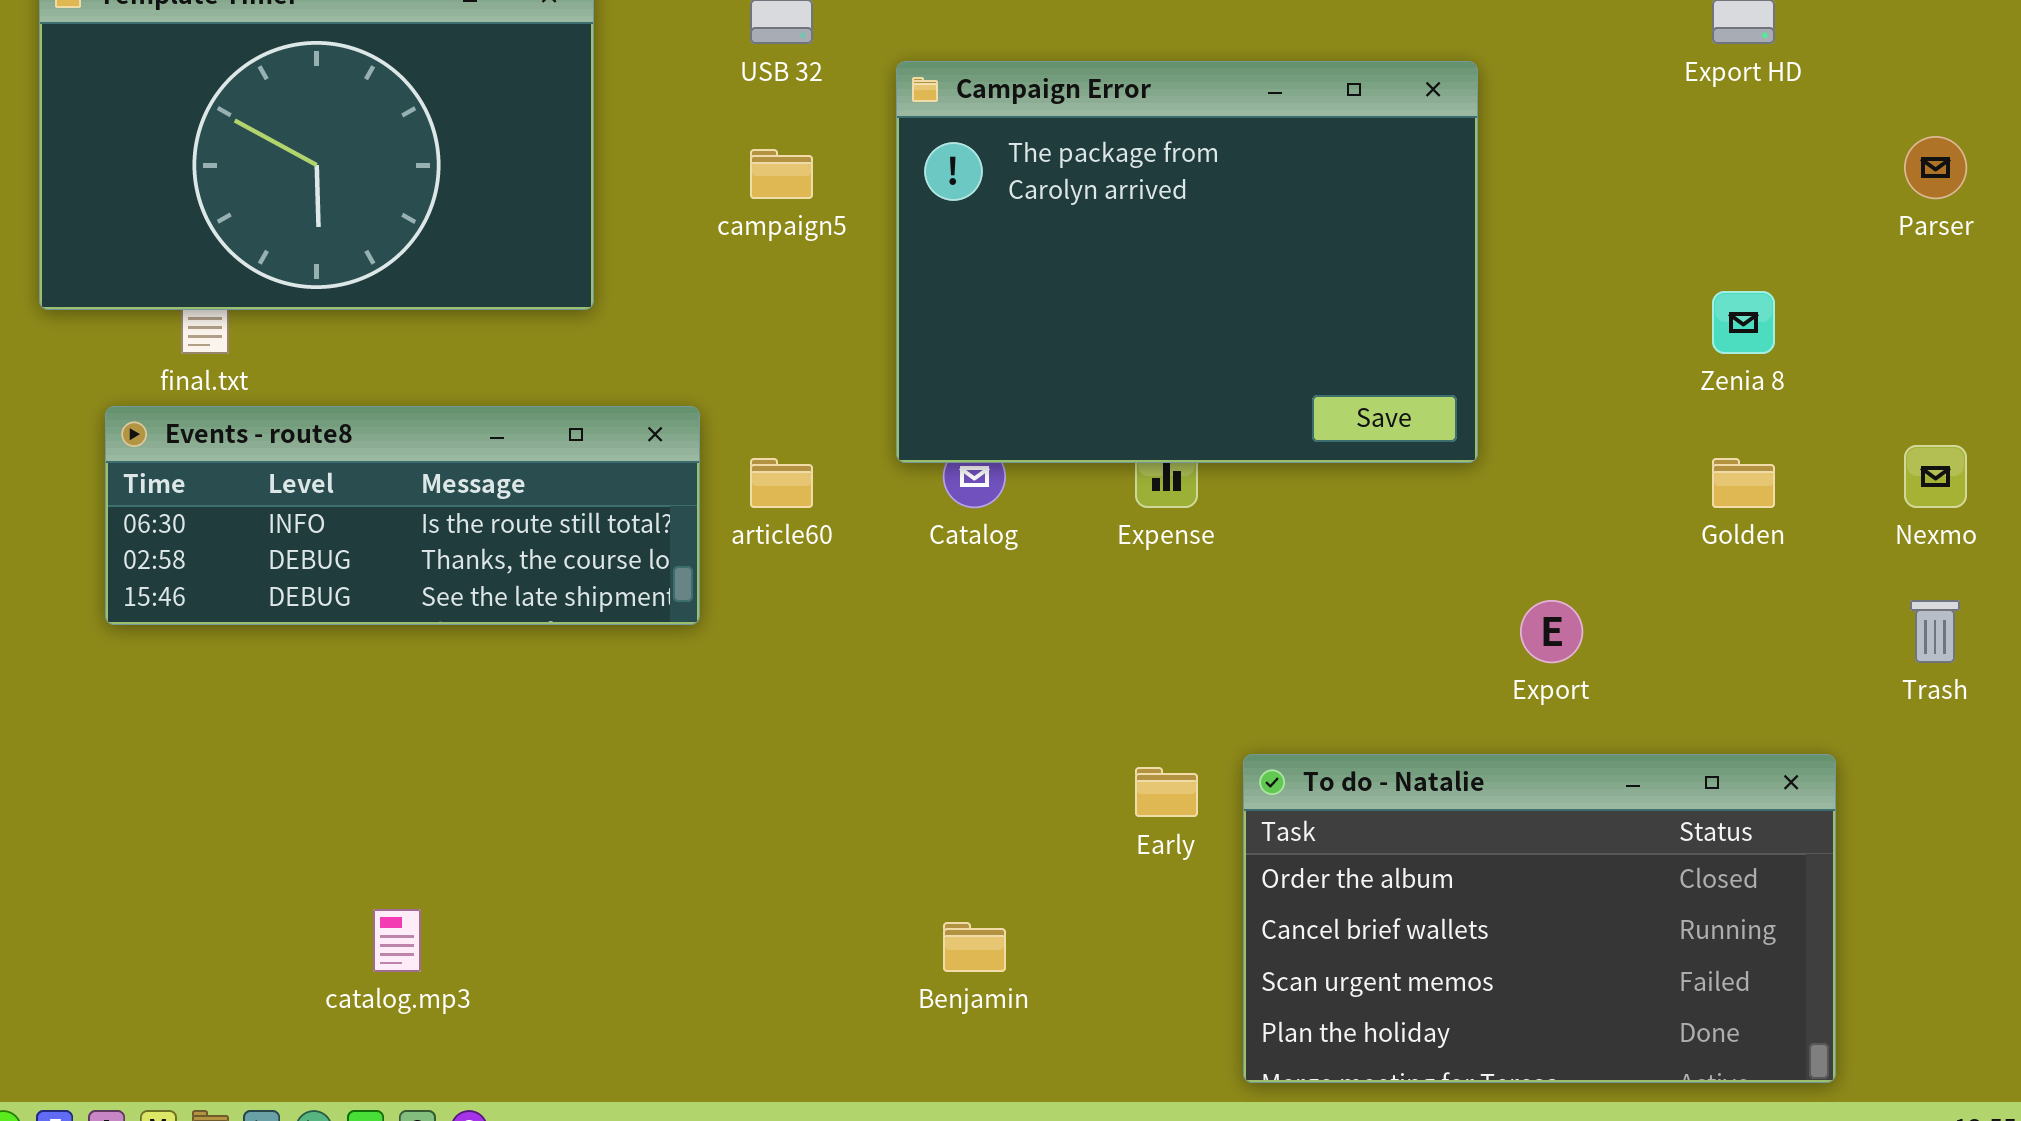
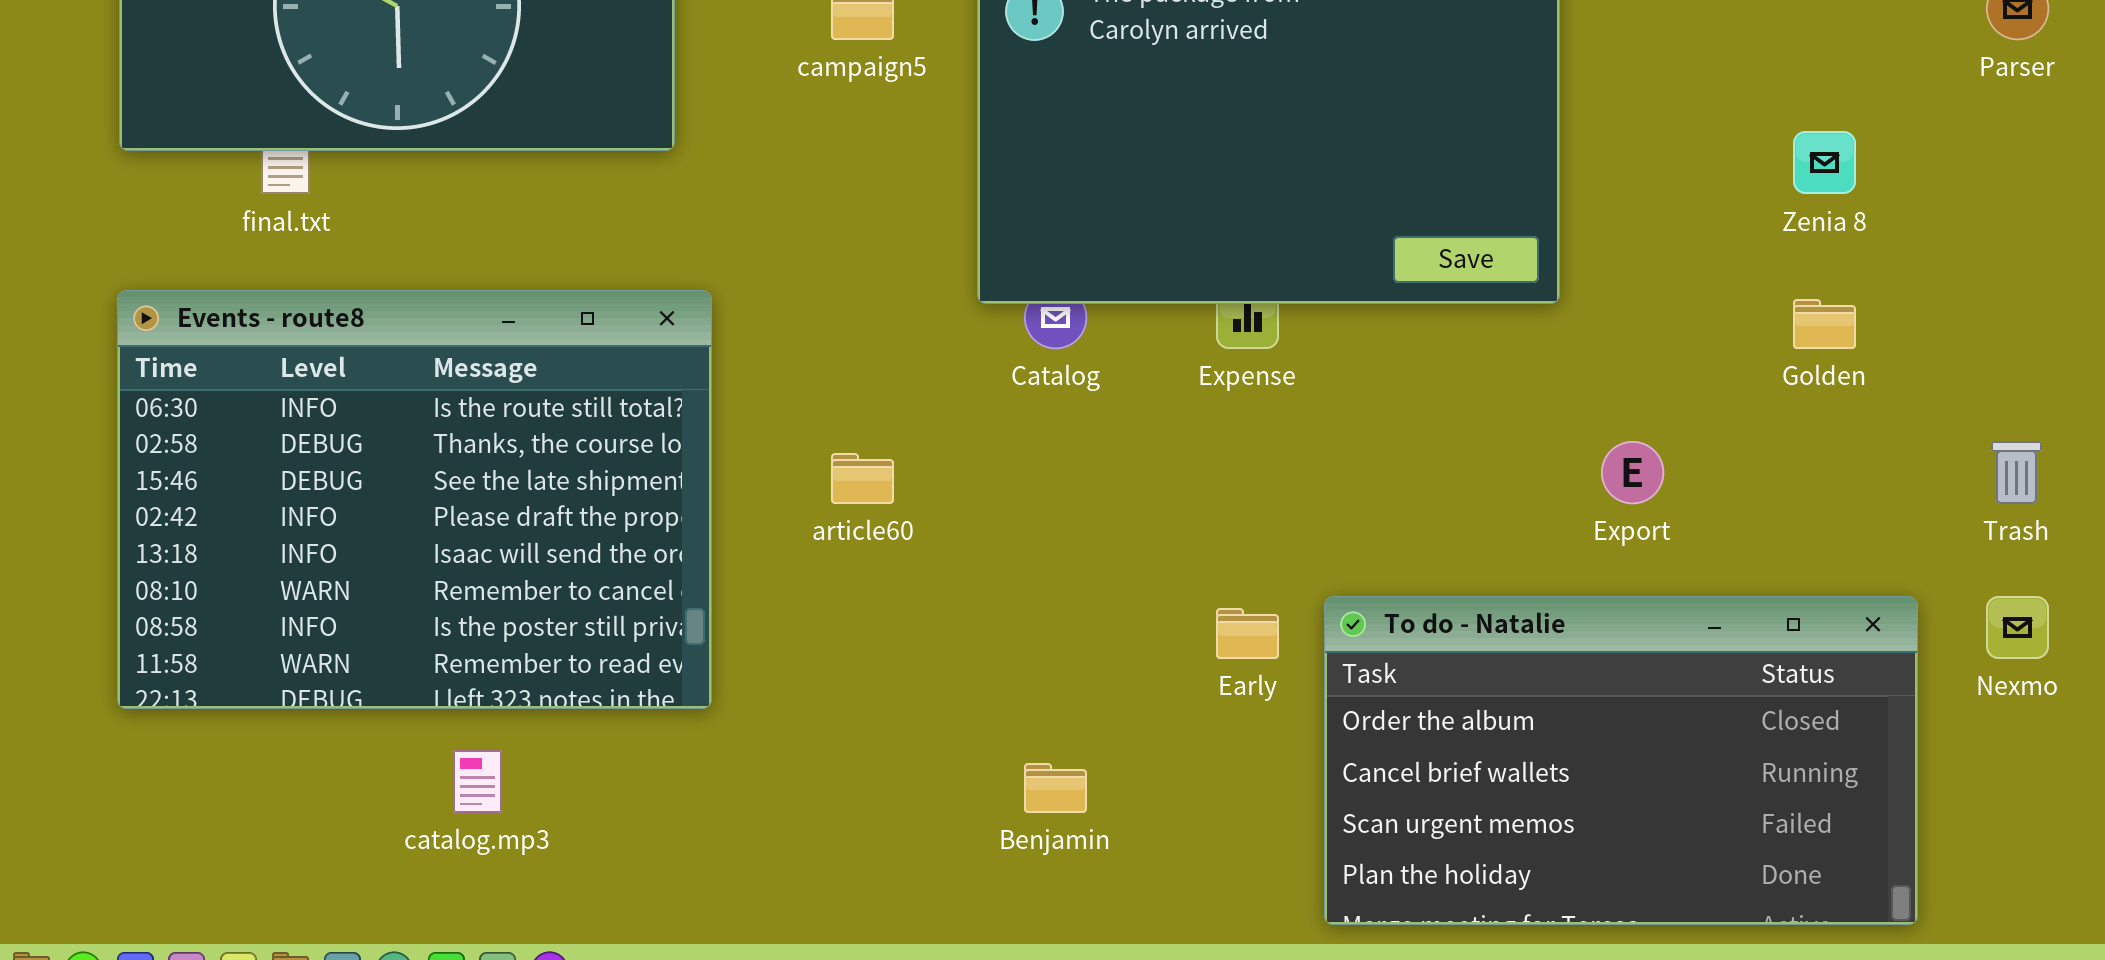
Events - route8: [105,406,700,625] -> [117,290,712,709], moved, resized
Nexmo: [1904,445,1967,508] -> [1986,596,2049,659], moved
article60: [750,458,813,508] -> [831,453,894,504], moved

